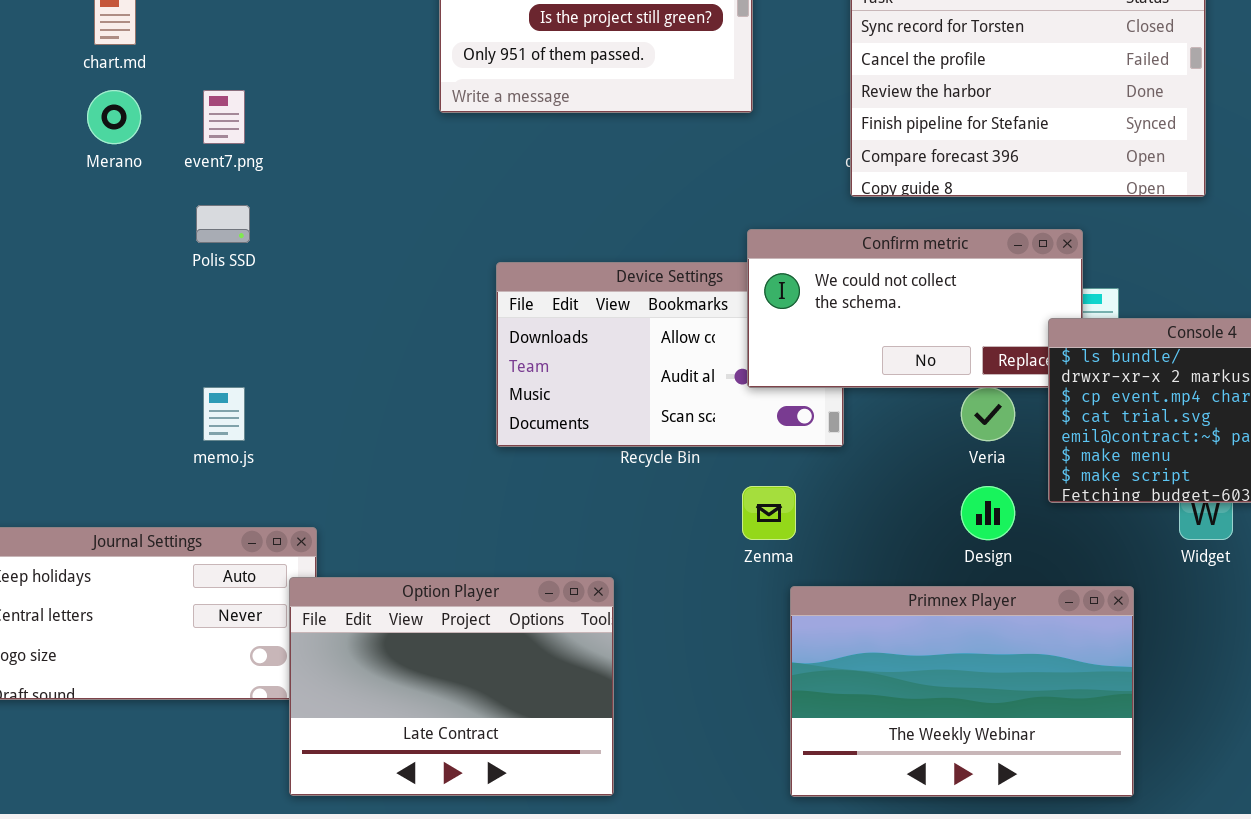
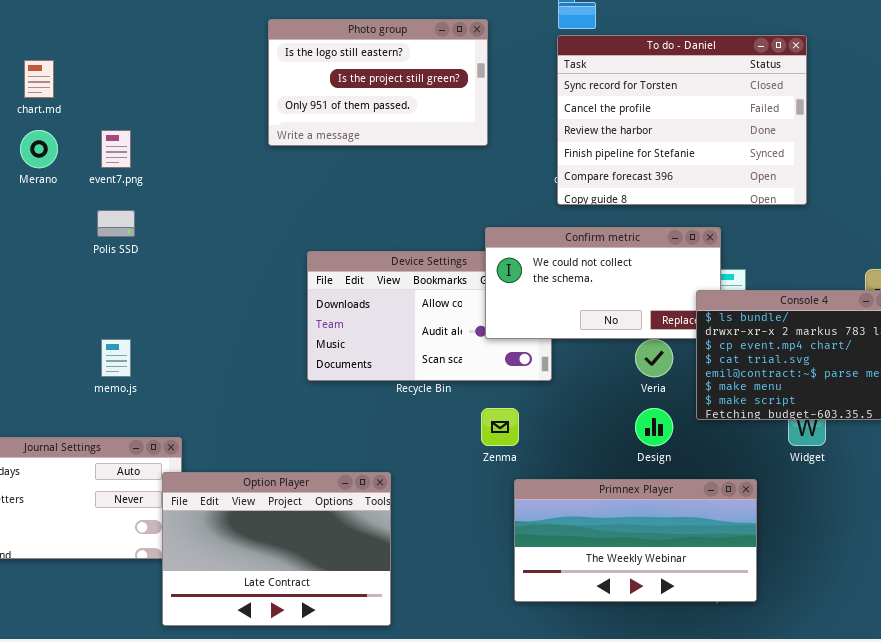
Primnex Player: [790,586,1134,797] -> [514,479,757,602], resized

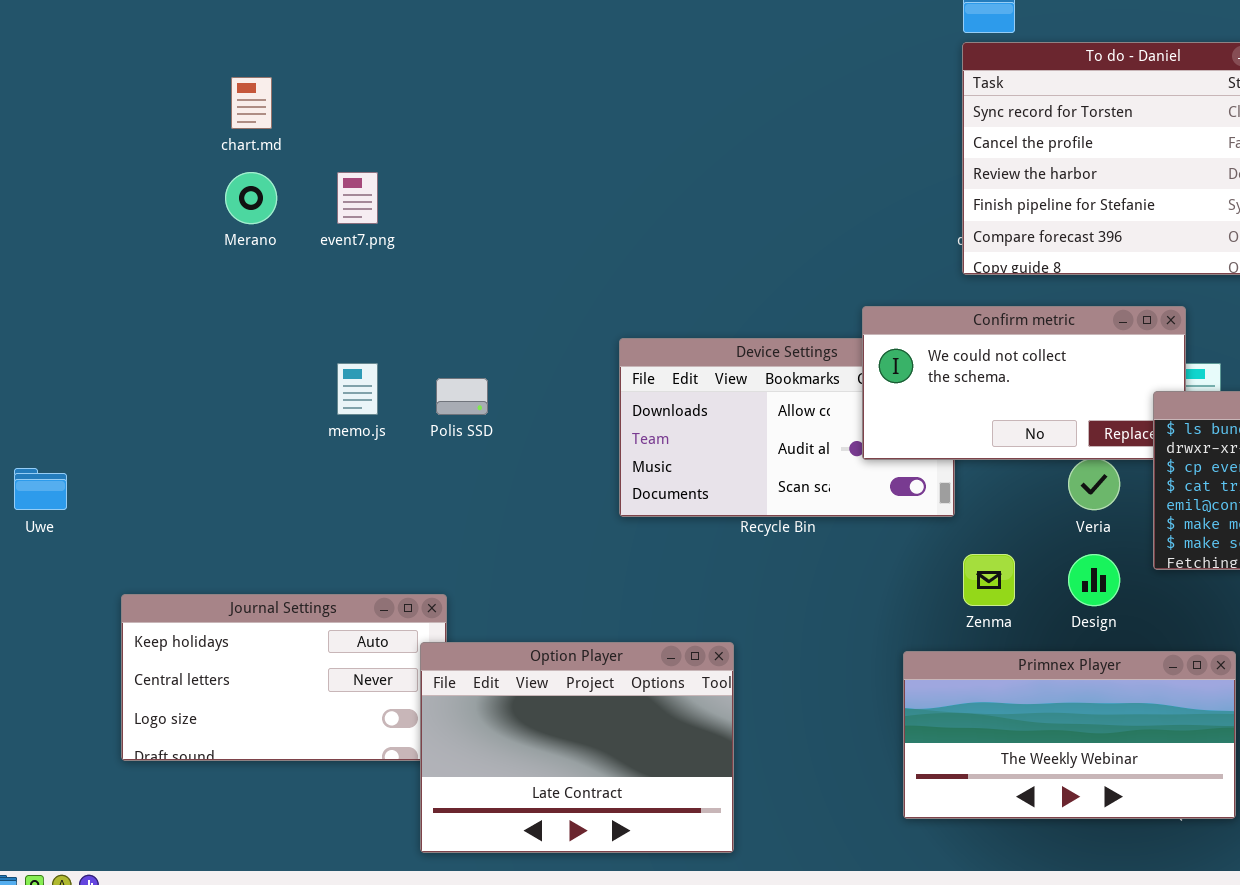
Photo group: [268,19,488,146] -> none, closed
Polis SSD: [97,210,135,237] -> [436,378,488,415], moved
memo.js: [101,339,131,377] -> [337,363,378,415], moved
Zenma: [481,408,519,446] -> [963,554,1015,606], moved

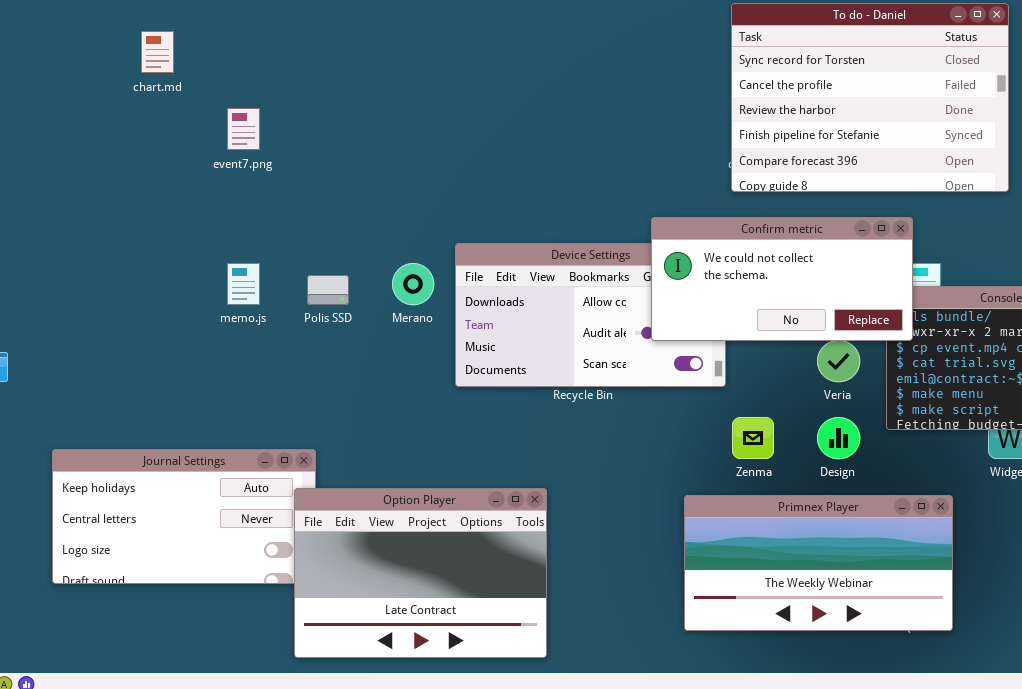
Merano: [225,172,277,224] -> [392,263,434,305], moved
Confirm metric: [862,306,1186,460] -> [651,217,913,341], raised

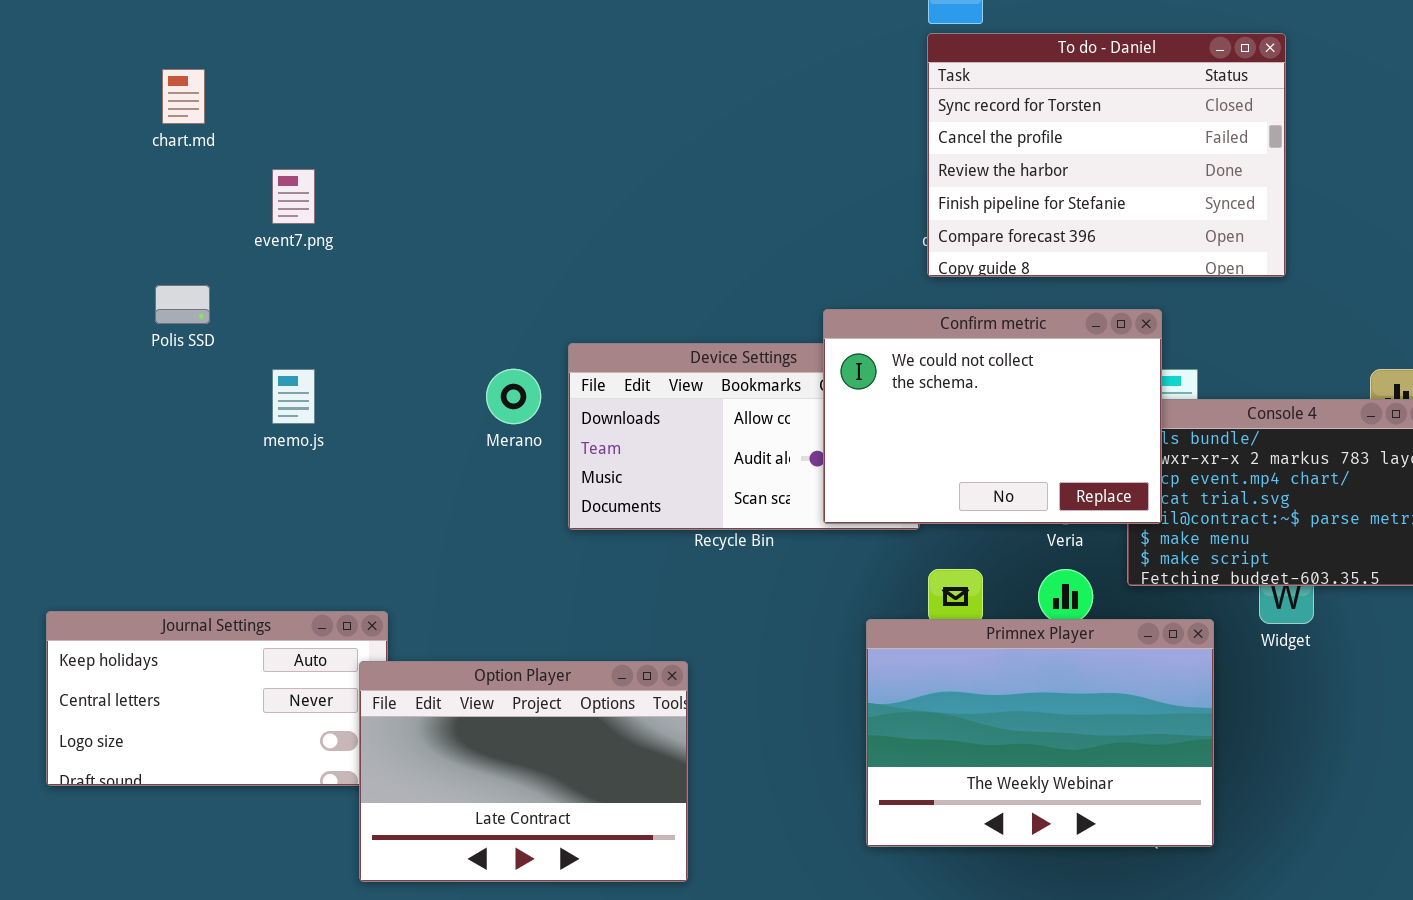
Confirm metric: [651,217,913,341] -> [823,309,1162,524], resized
Polis SSD: [307,275,349,305] -> [155,285,210,324], moved
Primnex Player: [684,495,953,631] -> [866,619,1214,847], resized

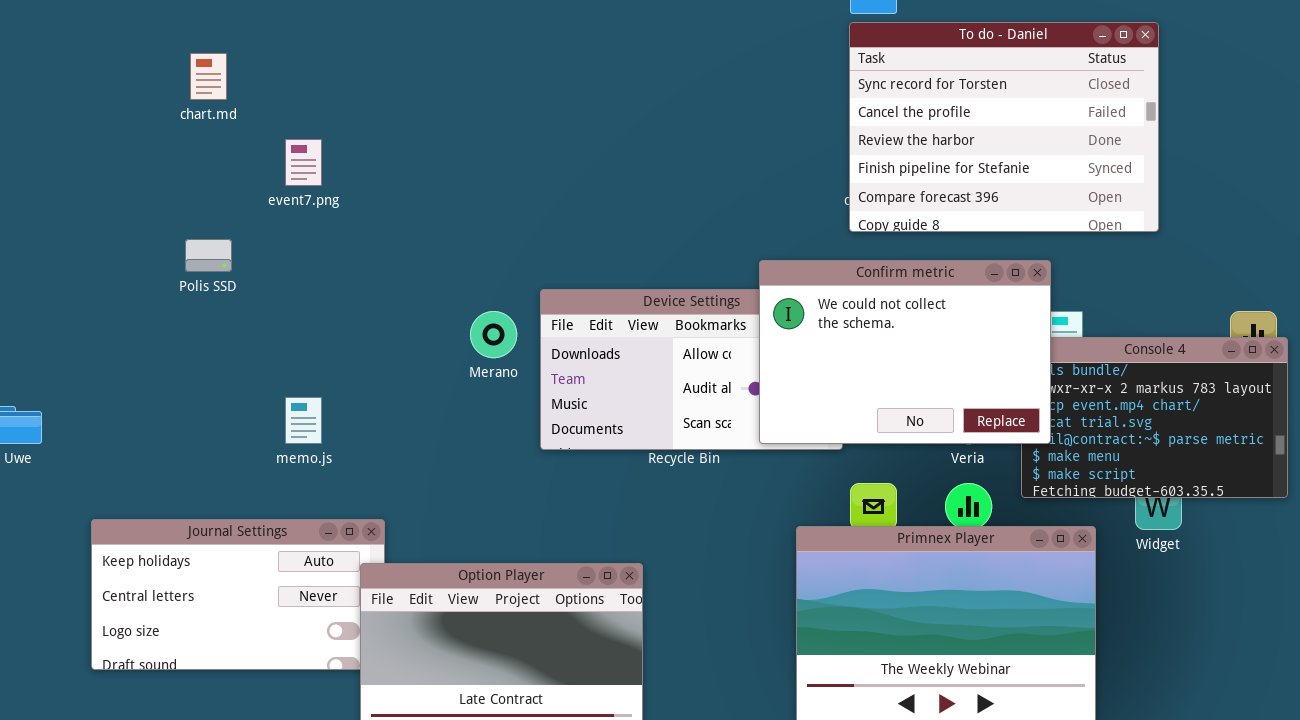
memo.js: [272,369,315,424] -> [285,397,322,444], moved

